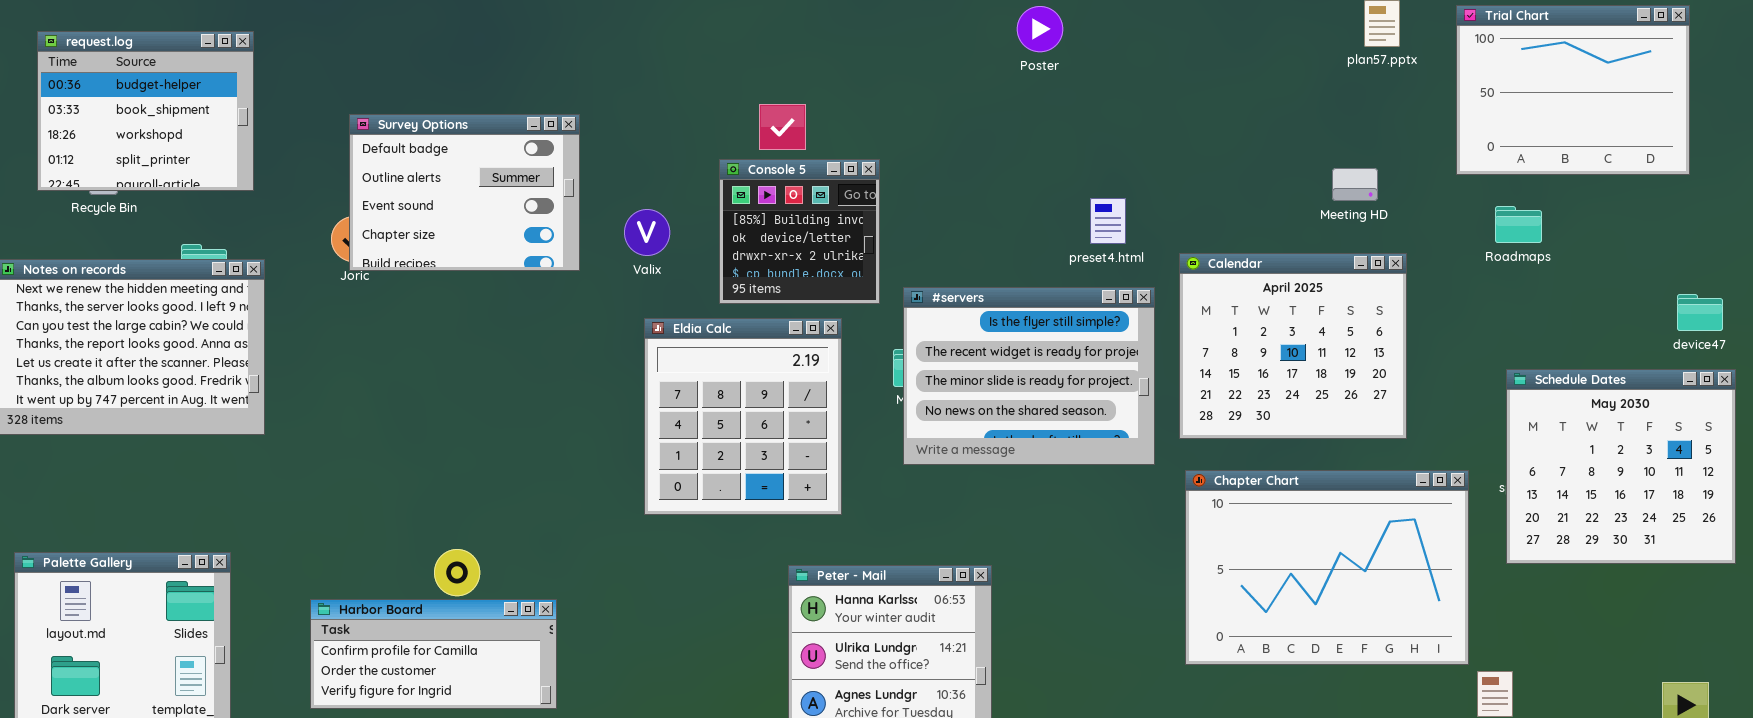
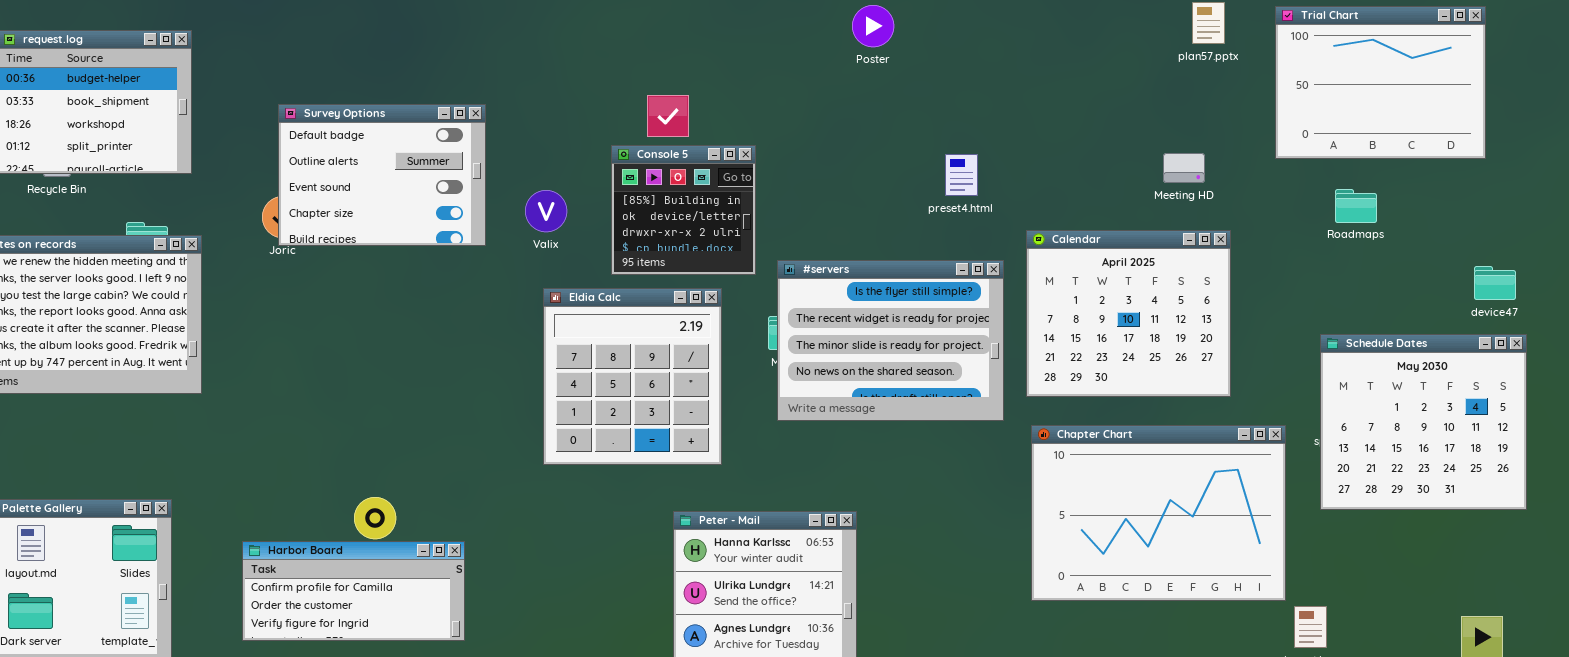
Poster: [1017,6,1063,52] -> [852,5,894,47], moved
preset4.html: [1090,198,1126,244] -> [945,154,978,196], moved
Roadmaps: [1495,206,1542,243] -> [1335,189,1377,223], moved

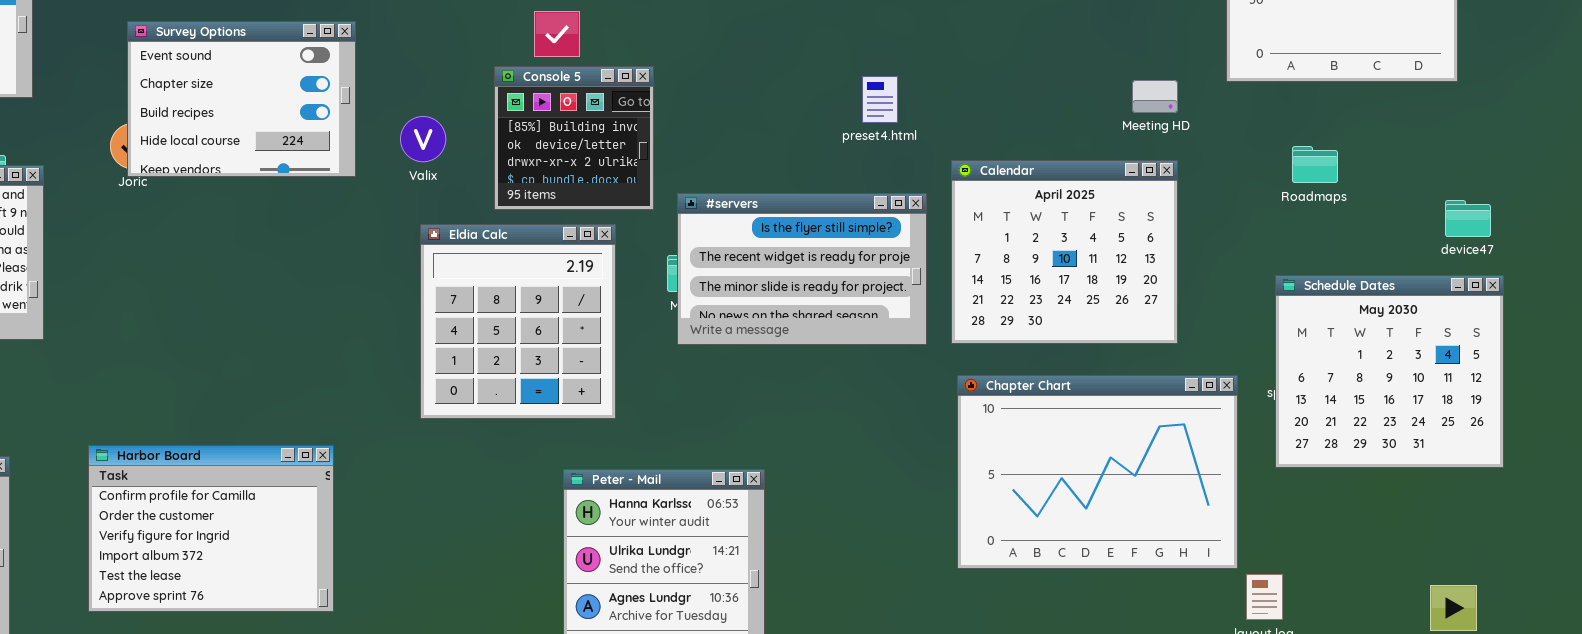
Survey Options: [278,104,486,246] -> [127,21,356,177], scrolled down 2 rows
Meeting HD: [1163,153,1205,183] -> [1132,80,1178,113], moved
Roadmaps: [1335,189,1377,223] -> [1292,146,1338,183], moved
#servers: [777,260,1004,421] -> [677,193,927,345], resized
Harbor Board: [242,541,465,641] -> [88,445,334,612], resized

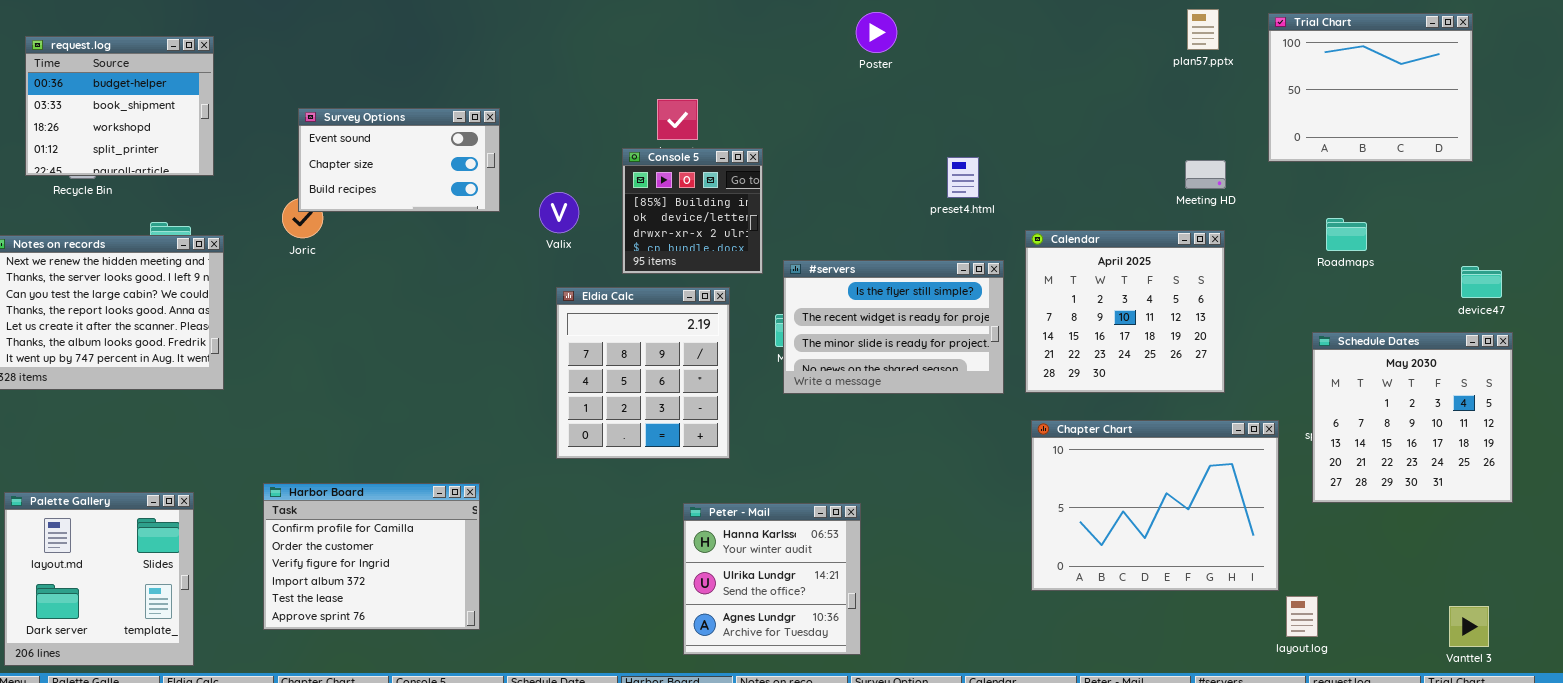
Survey Options: [127,21,356,177] -> [298,108,500,212], resized

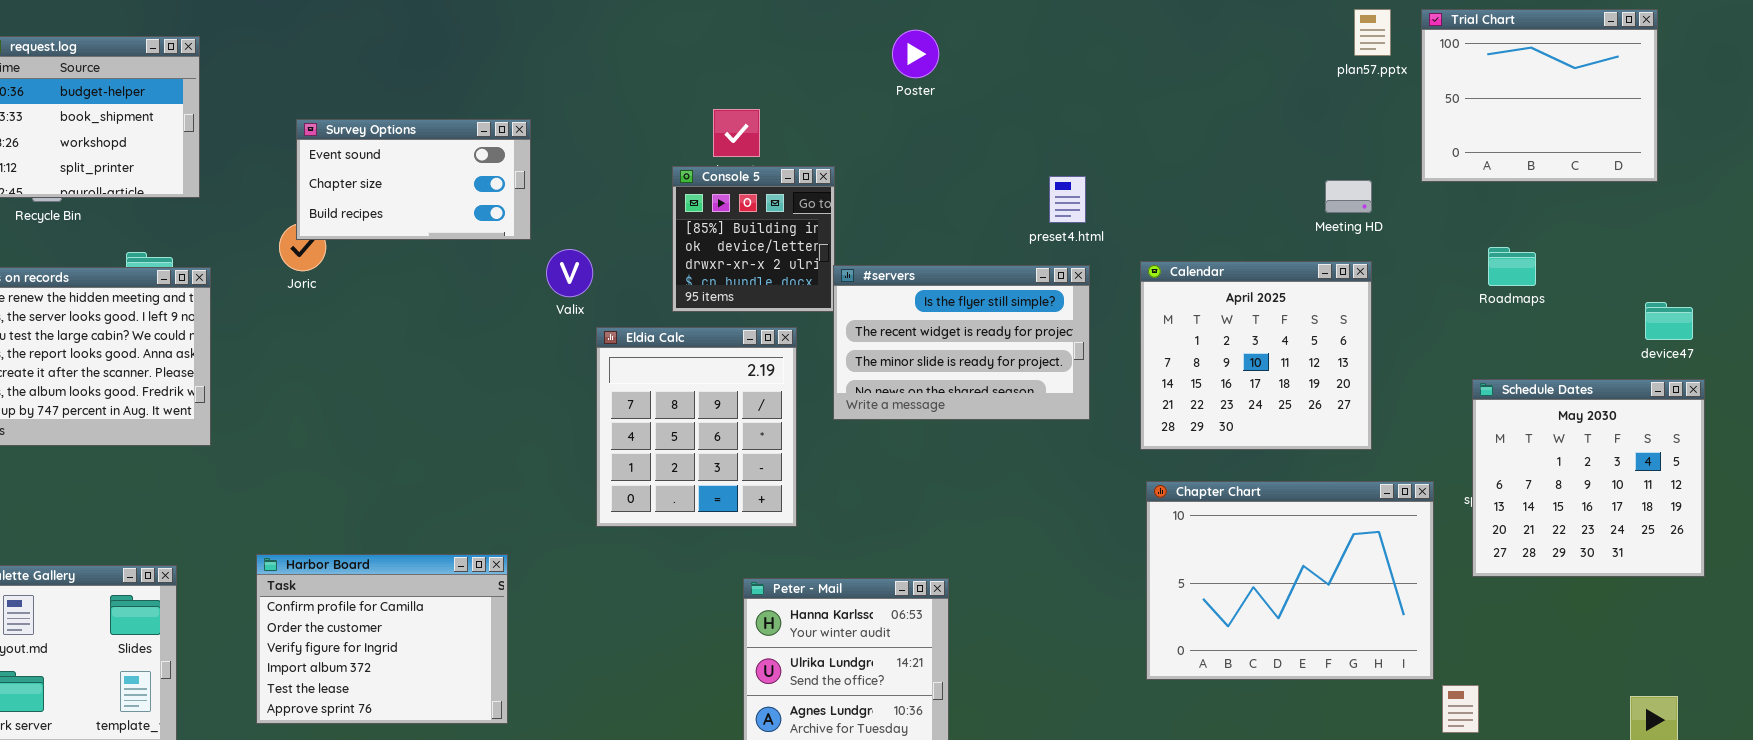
plan57.pptx: [1187,9,1219,50] -> [1354,9,1391,56], moved
Poster: [856,12,897,53] -> [892,30,939,78], moved
Valix: [539,192,579,233] -> [546,249,593,297], moved
#servers: [783,260,1004,394] -> [833,265,1090,420], moved

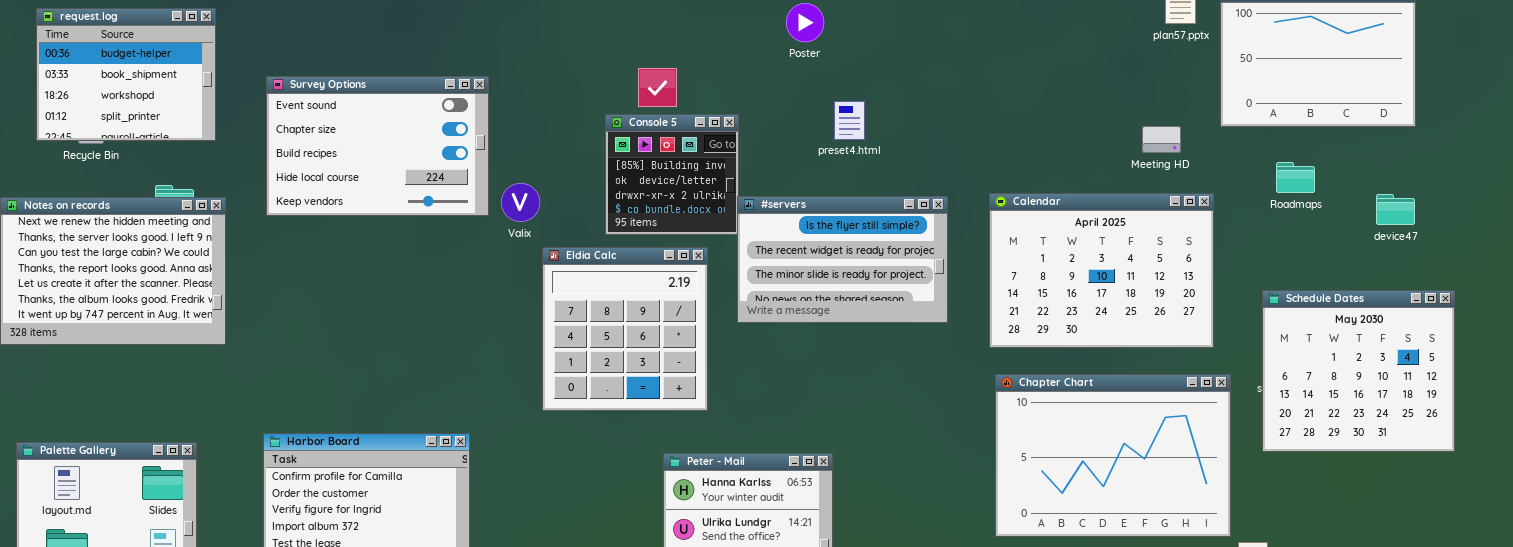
Survey Options: [296,119,531,240] -> [266,76,489,216], resized
preset4.html: [1049,176,1086,223] -> [834,101,865,140], moved
Roadmaps: [1488,247,1536,286] -> [1276,162,1315,193], moved
Calendar: [1140,261,1372,450] -> [989,193,1214,348], resized
device47: [1645,302,1693,340] -> [1376,194,1415,225], moved

